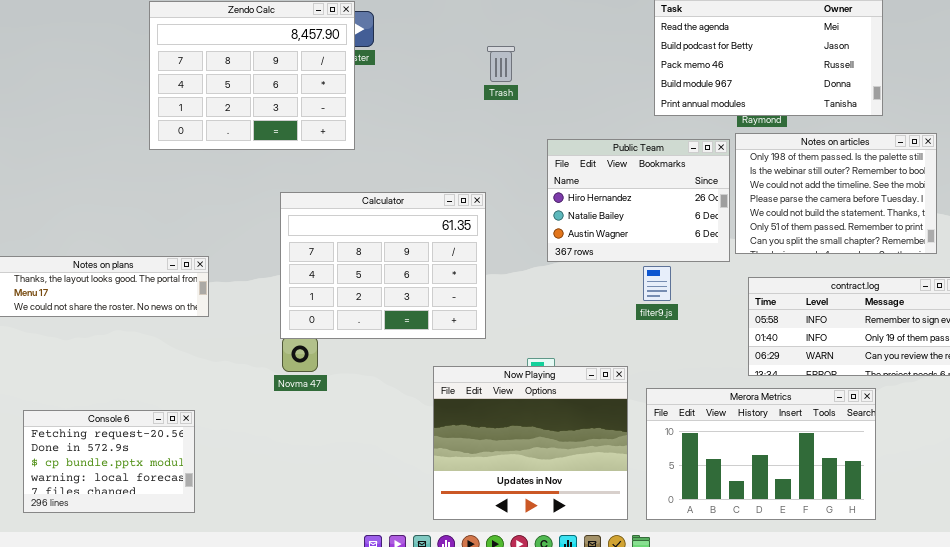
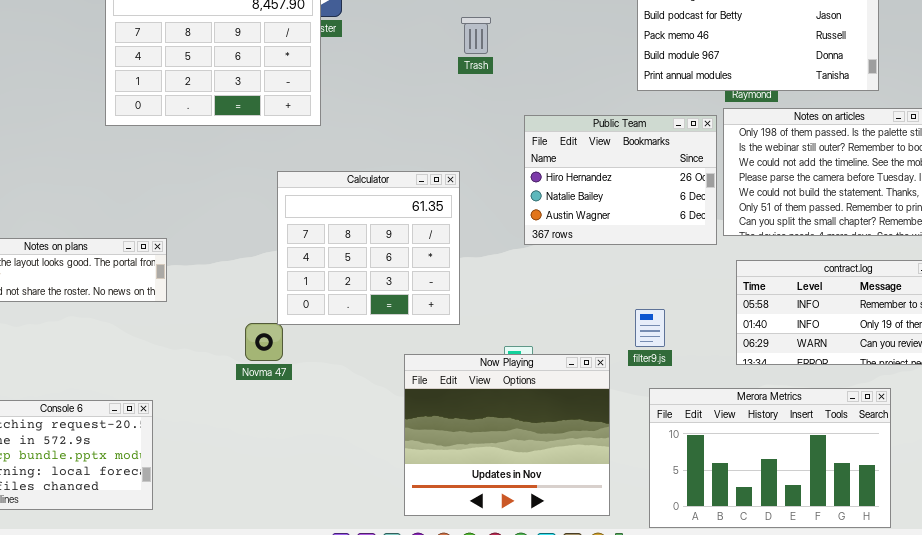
Calculator: [280,192,486,339] -> [277,171,460,325], resized
filter9.js: [643,266,671,301] -> [635,309,665,347], moved
Merora Metrics: [646,388,876,520] -> [649,388,891,528], moved

